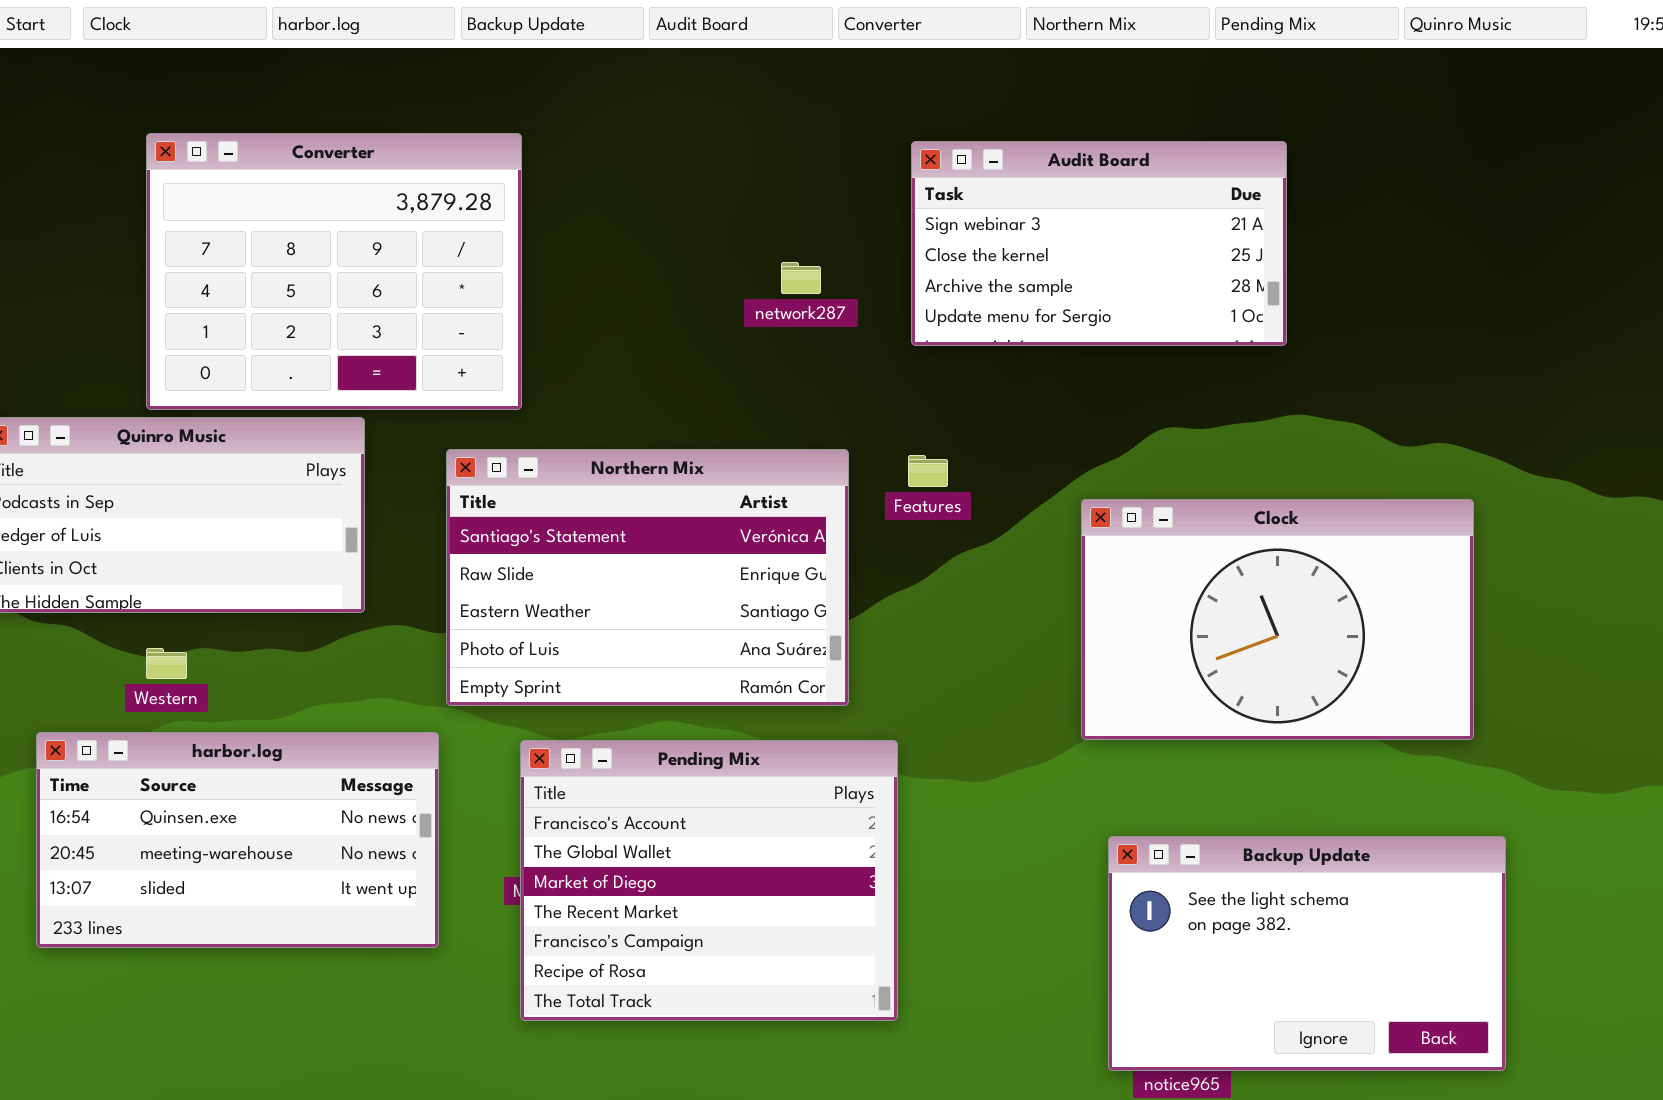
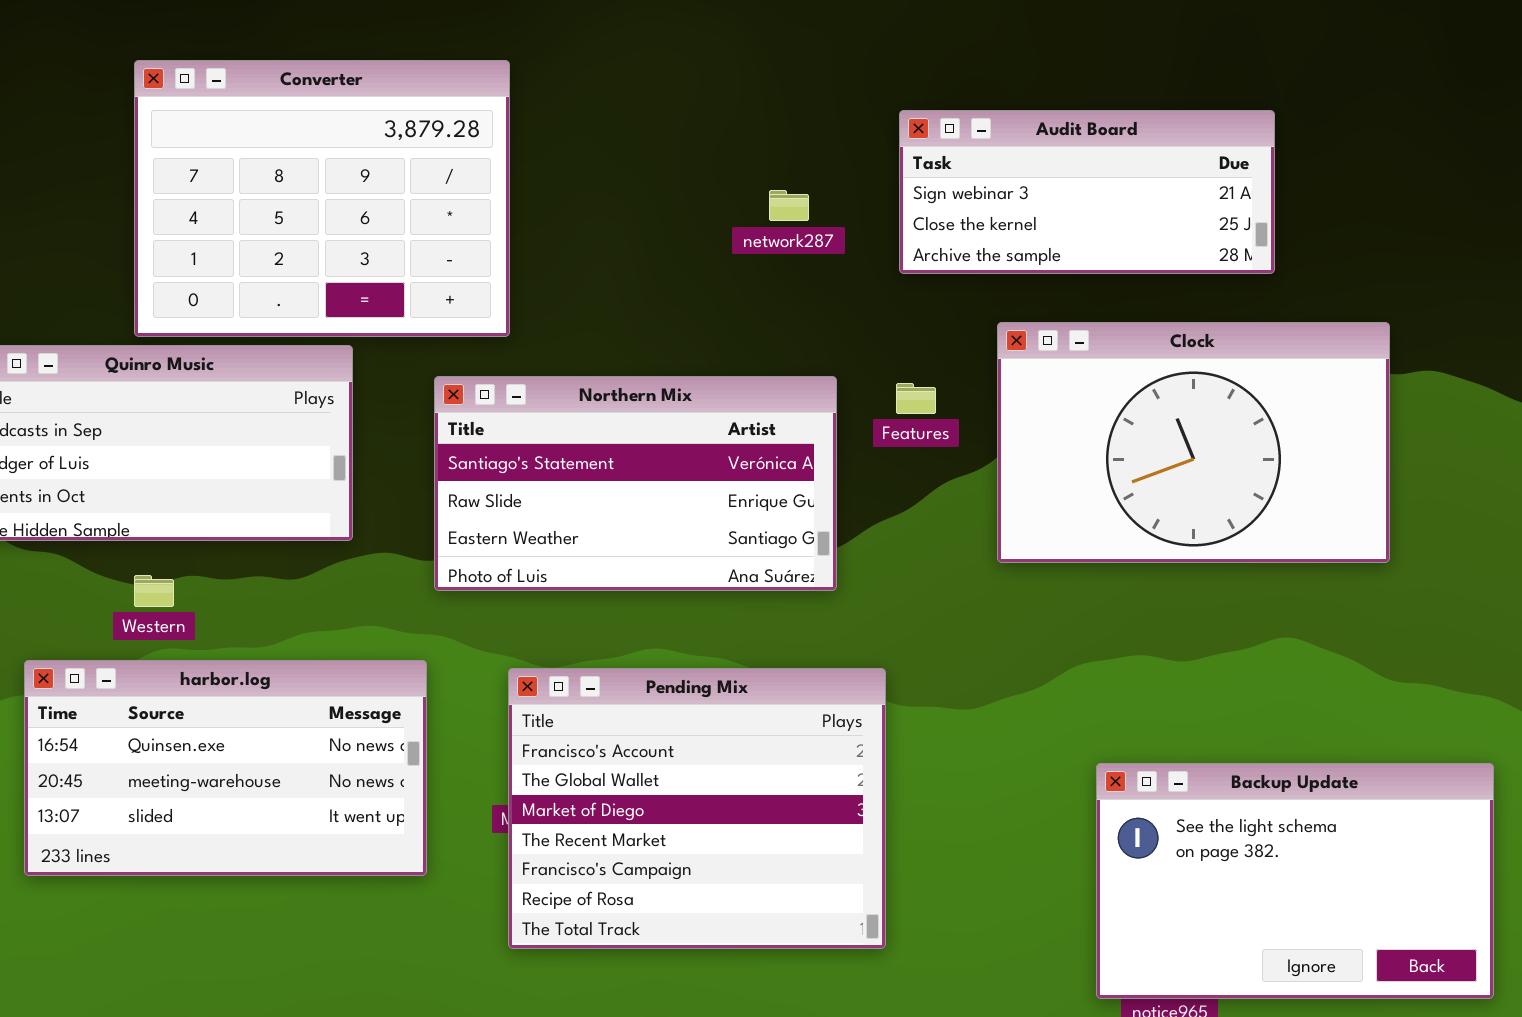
Audit Board: [911,141,1287,346] -> [899,110,1275,274], resized
Northern Mix: [446,449,849,706] -> [434,376,837,591], resized
Clock: [1081,499,1474,740] -> [997,322,1390,563], moved

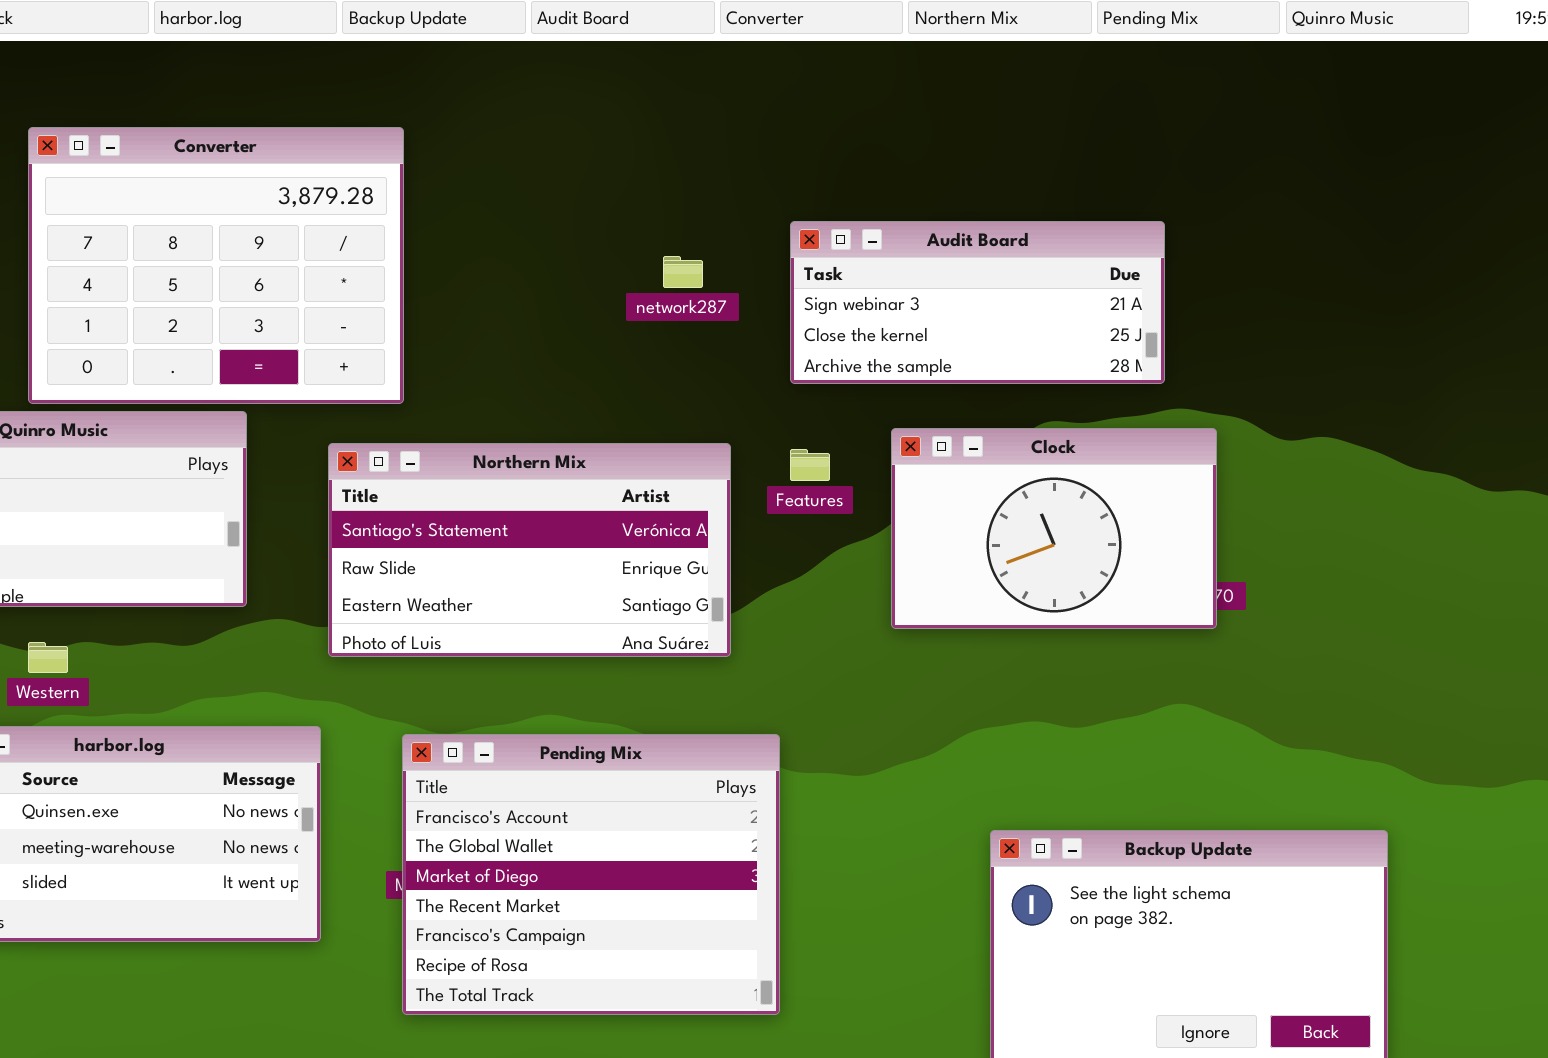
Audit Board: [899,110,1275,274] -> [790,221,1165,384], moved
Clock: [997,322,1390,563] -> [891,428,1217,629], resized

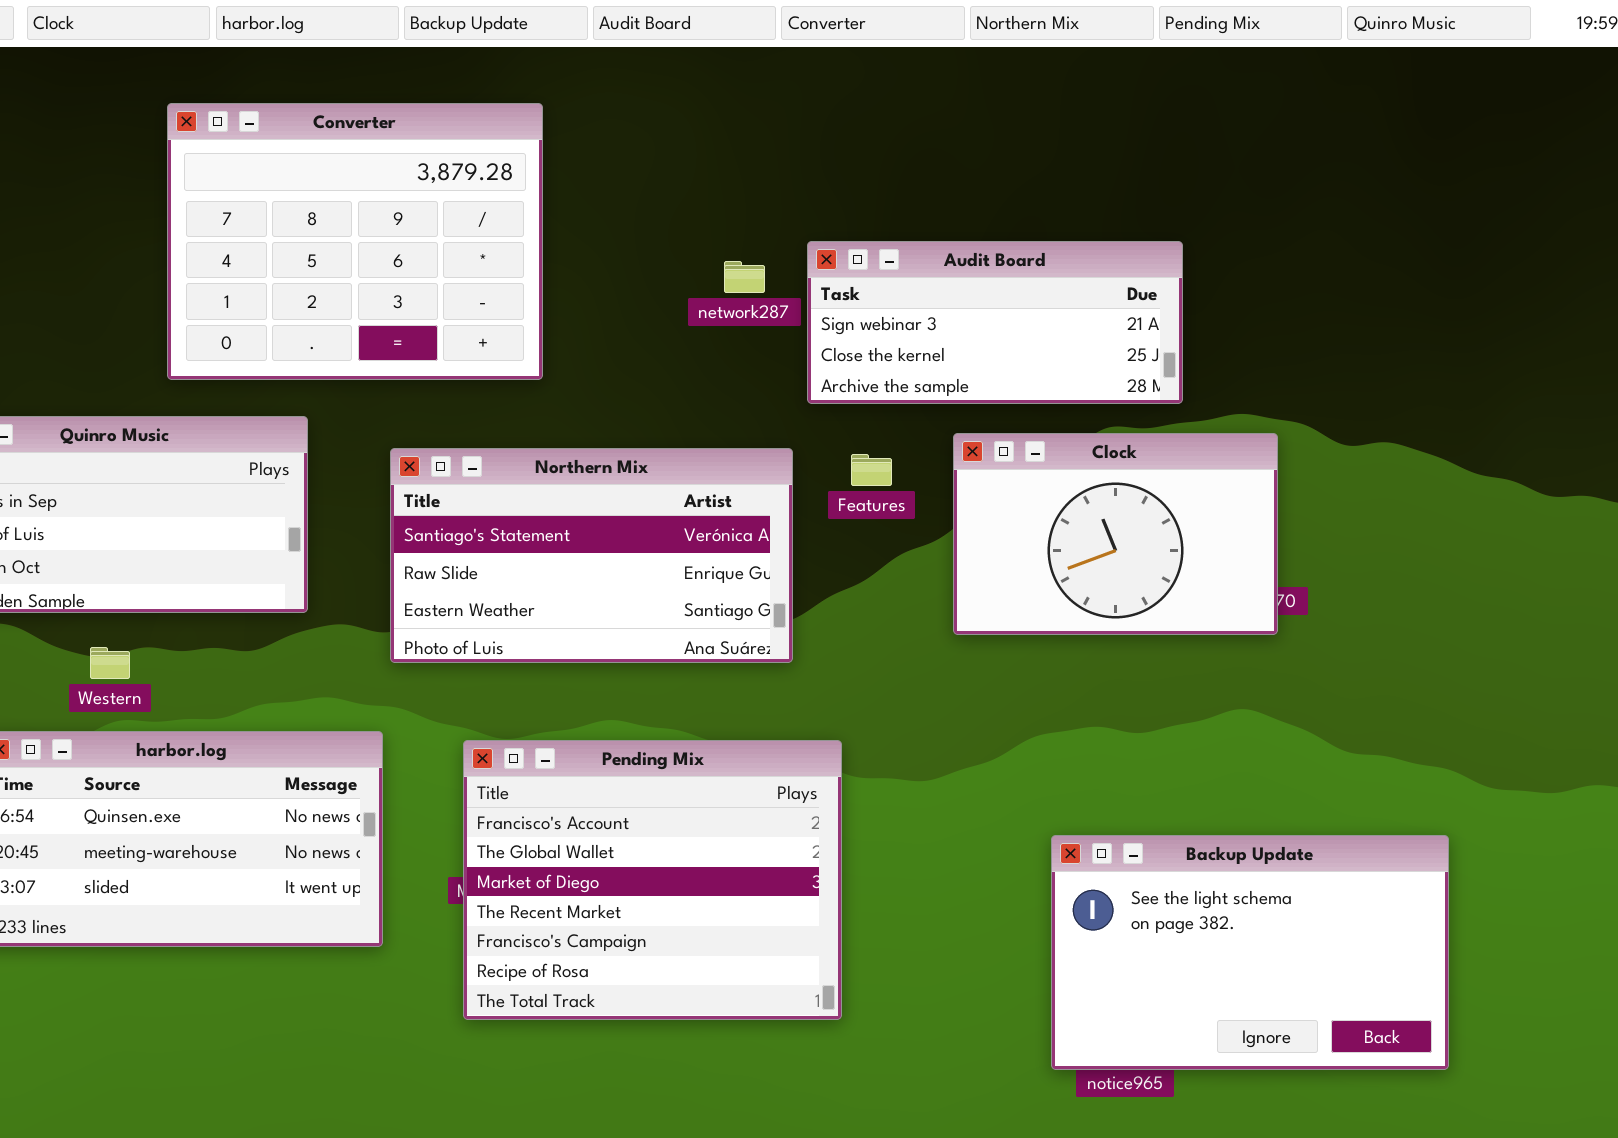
Converter: [28,127,404,404] -> [167,103,543,380], moved
Audit Board: [790,221,1165,384] -> [807,241,1183,404], moved

